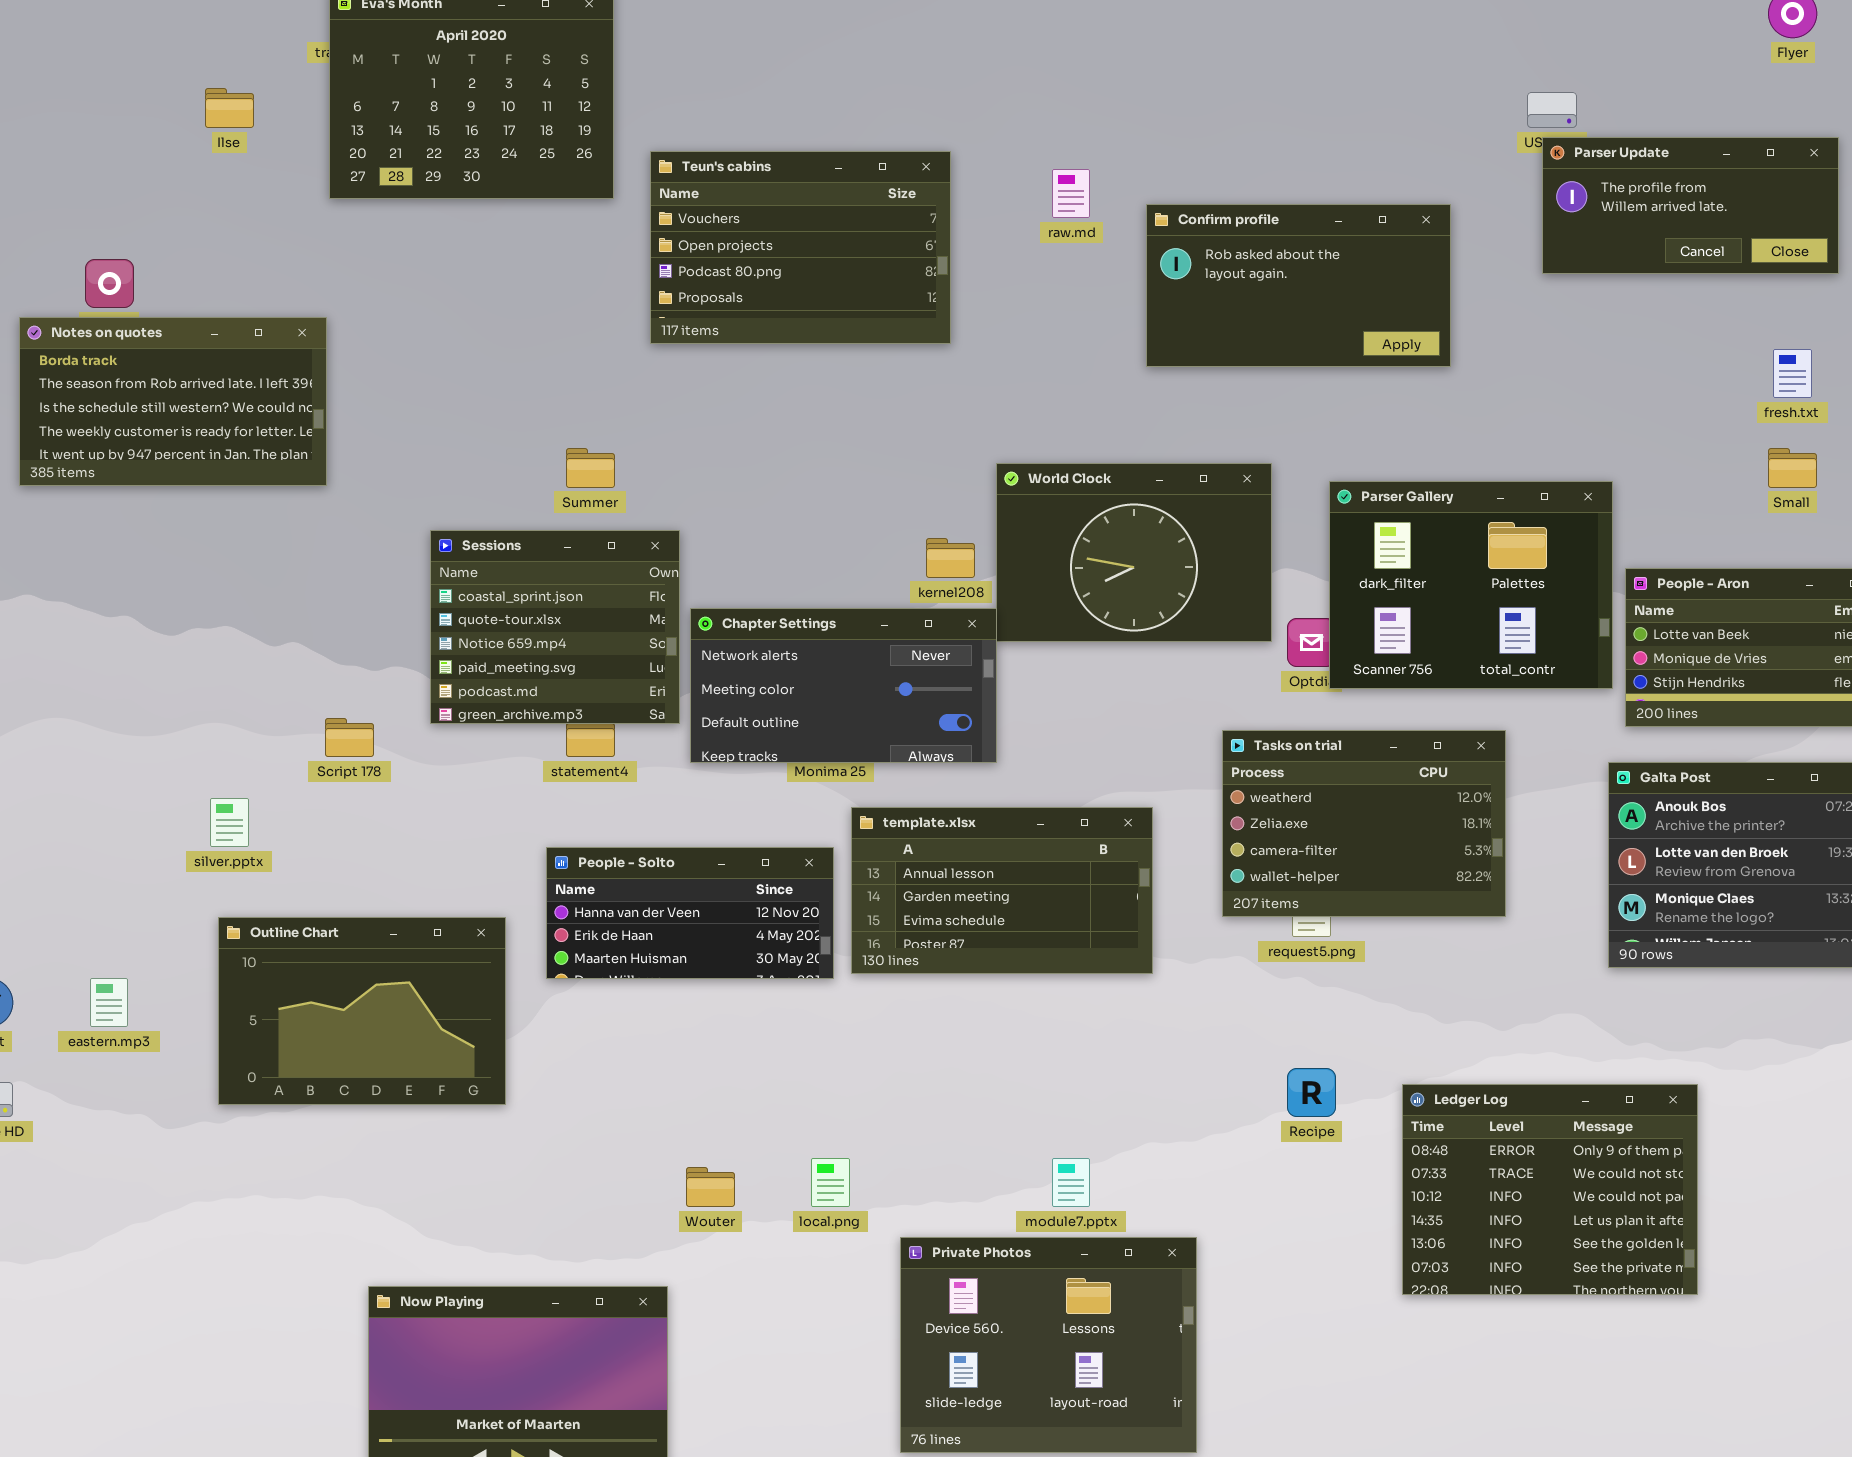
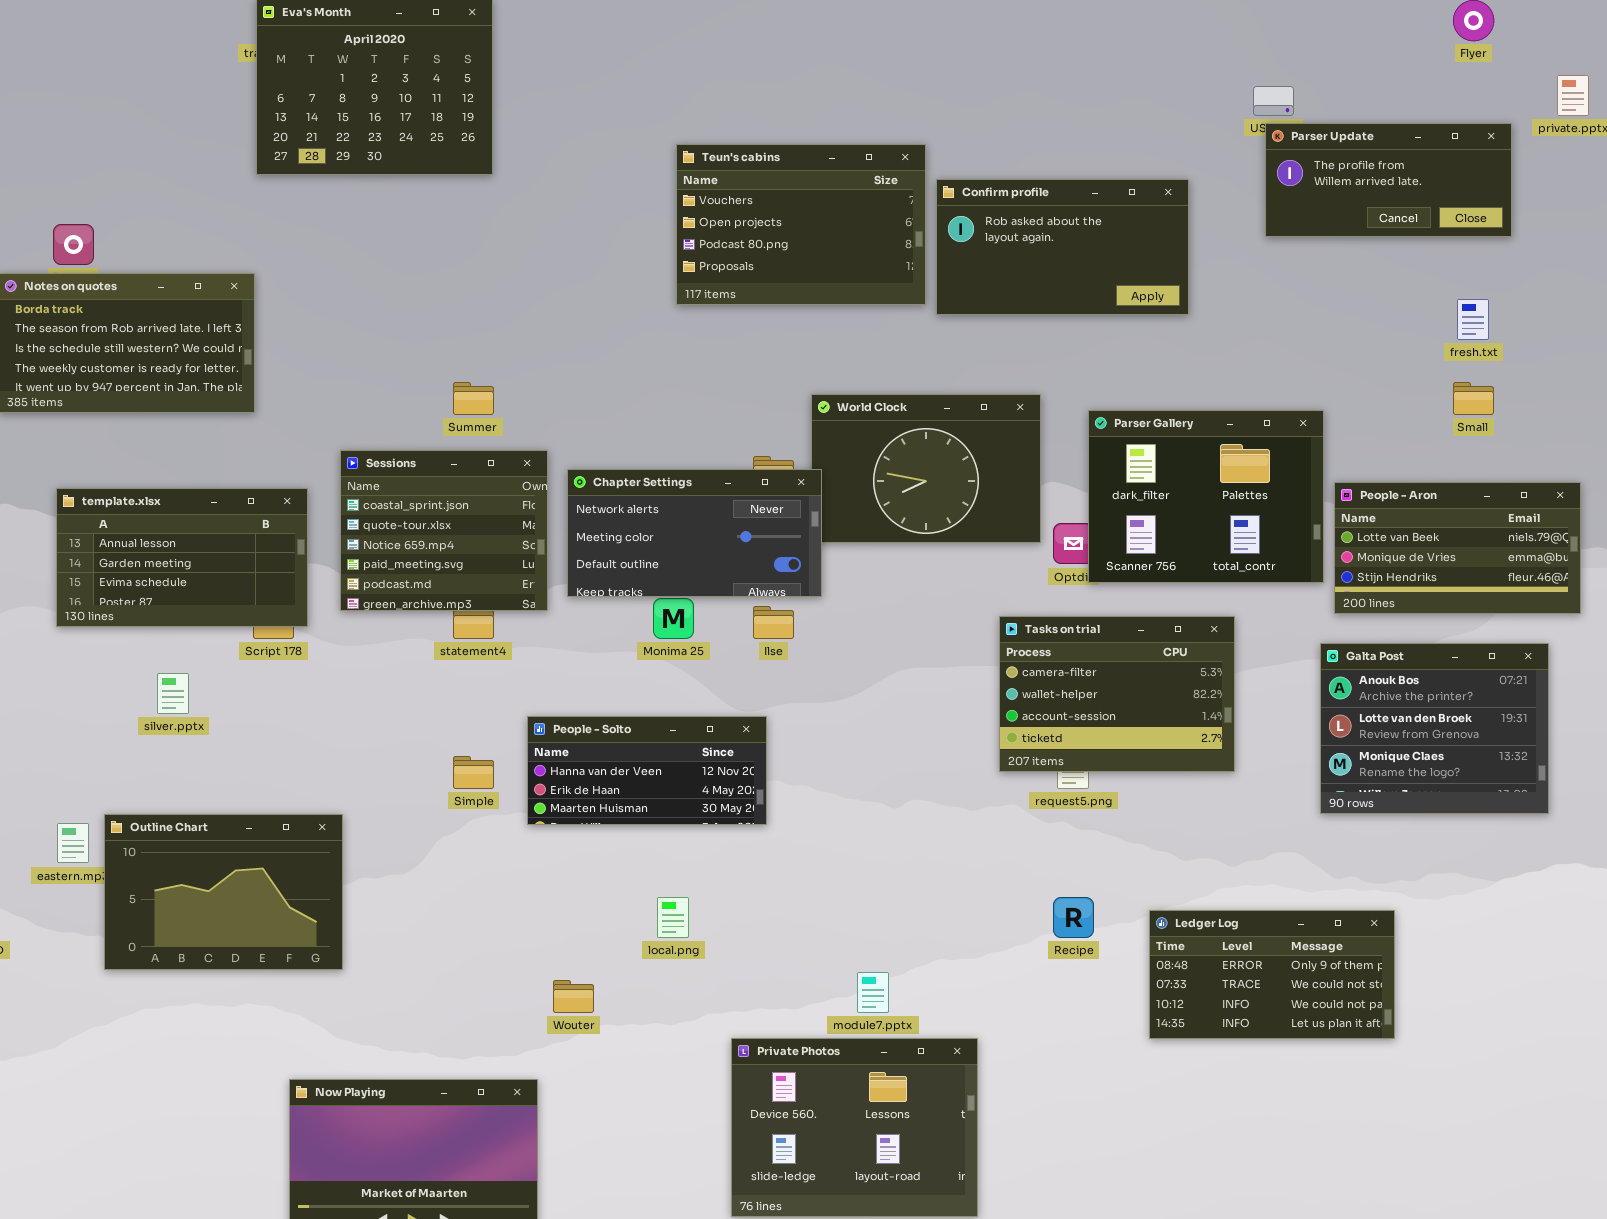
Ilse: [205,88,254,128] -> [753,606,794,639], moved
Teun's cabins: [650,151,951,344] -> [676,144,926,305], moved
Chapter Settings: [690,608,997,763] -> [567,469,822,597], moved
Tasks on trial: [1222,730,1506,917] -> [999,616,1235,772], scrolled down 2 rows
template.xlsx: [851,807,1153,974] -> [56,488,308,627], moved
People - Solto: [546,847,834,979] -> [527,716,767,825], moved
Outline Chart: [218,917,506,1105] -> [104,814,343,970], moved
Ledger Log: [1402,1084,1698,1295] -> [1149,910,1395,1039], resized
local.png: [811,1158,850,1207] -> [657,897,689,938], moved

